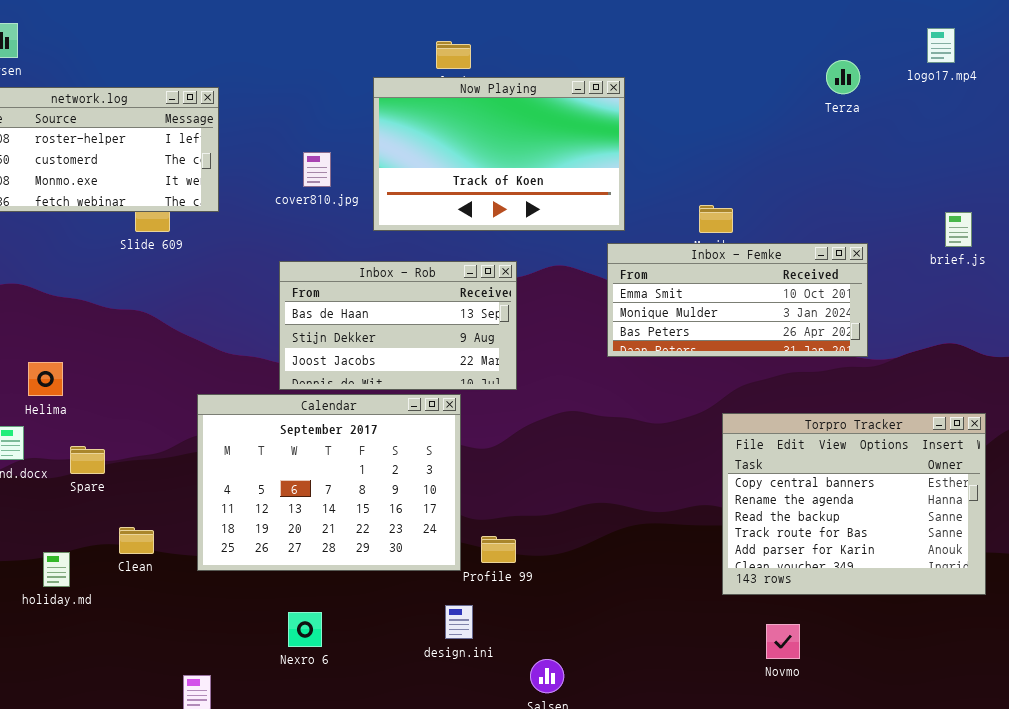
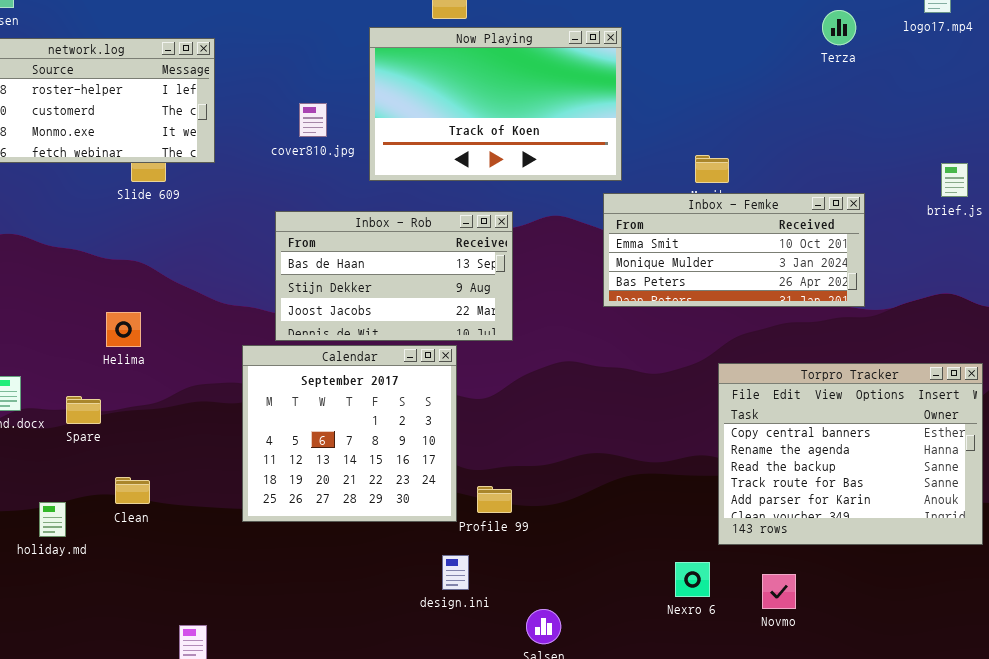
Helima: [28,362,63,396] -> [106,312,141,347], moved
Calendar: [197,394,461,571] -> [242,345,457,522], resized
Nexro 6: [288,612,322,647] -> [675,562,710,597], moved

